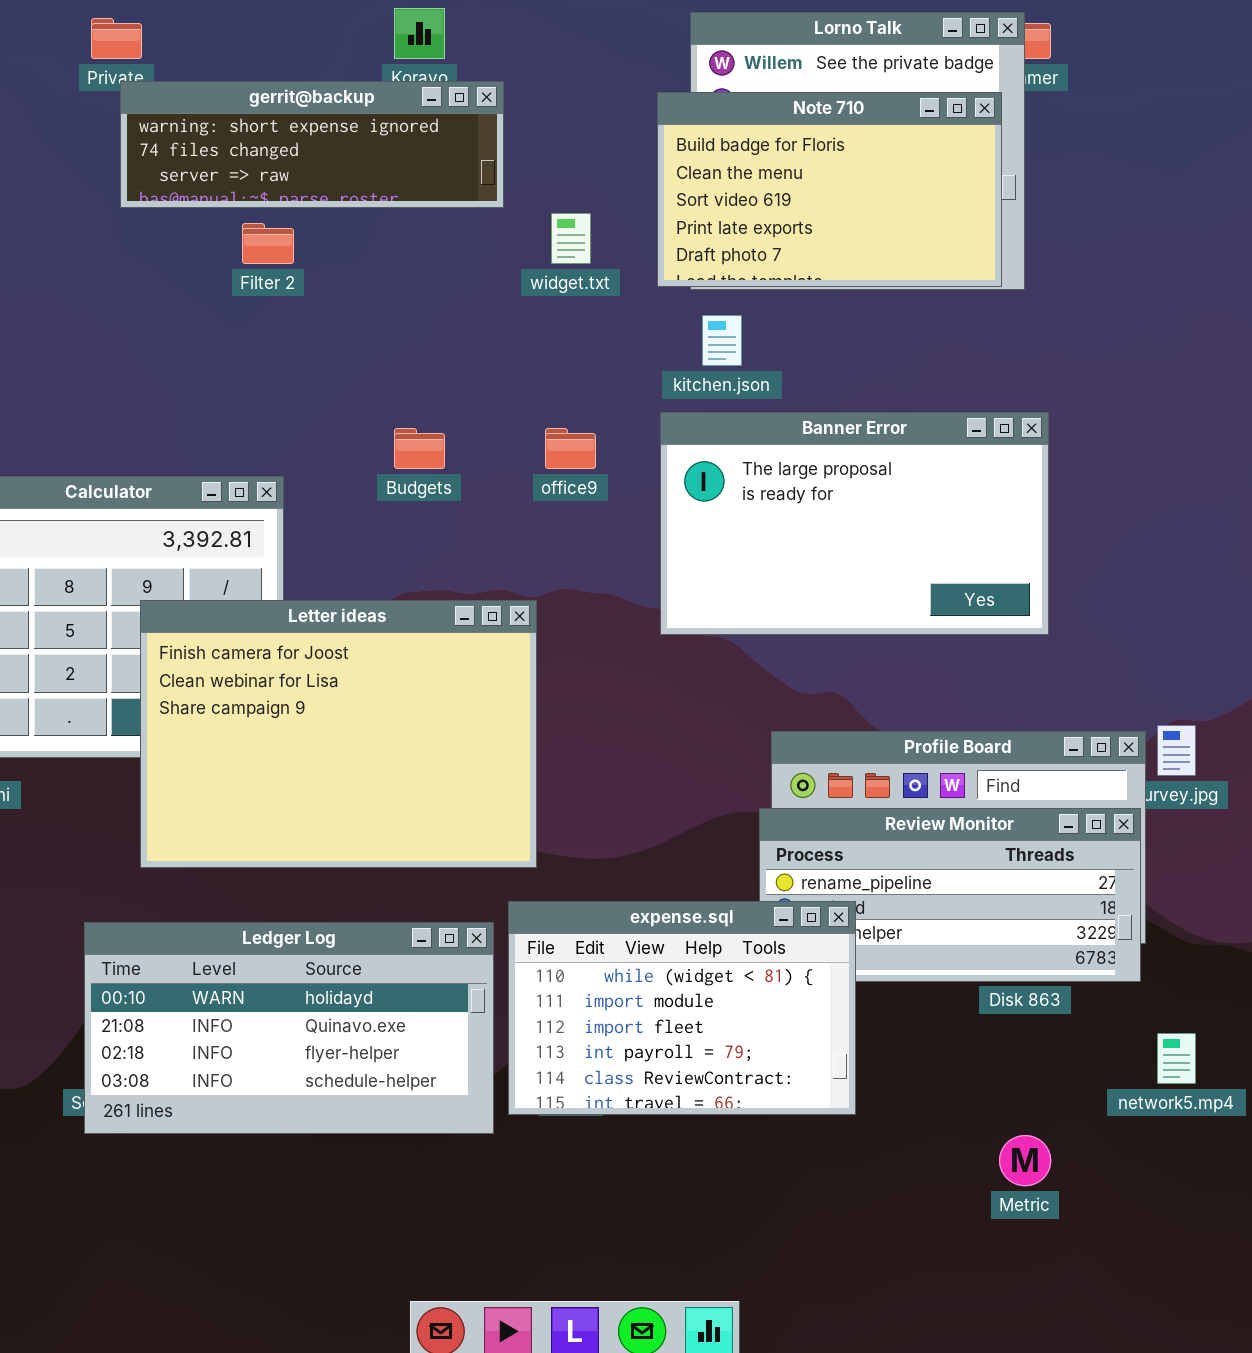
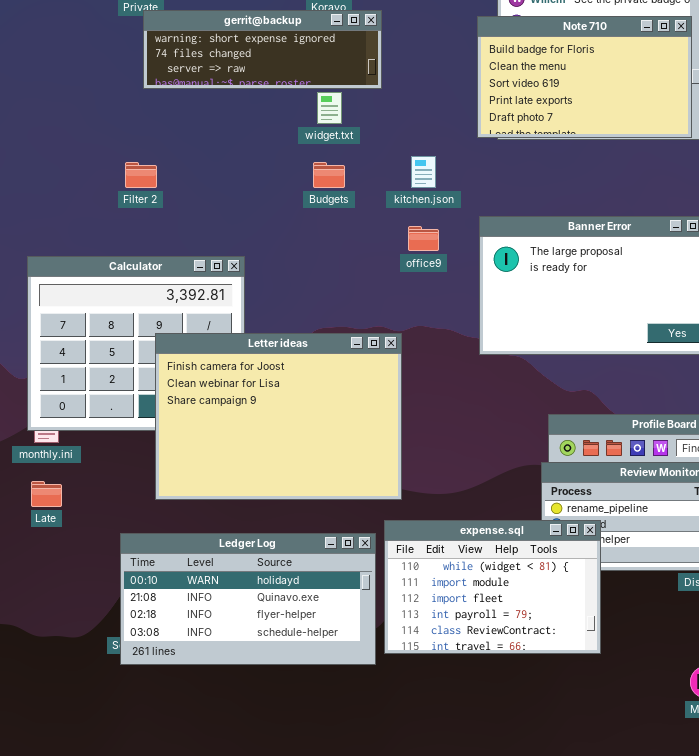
widget.txt: [551,213,591,264] -> [317,92,342,124], moved
Filter 2: [242,223,294,264] -> [125,162,157,188], moved
kitchen.json: [702,315,742,366] -> [411,156,436,188], moved
Budgets: [394,428,445,469] -> [313,162,345,188], moved

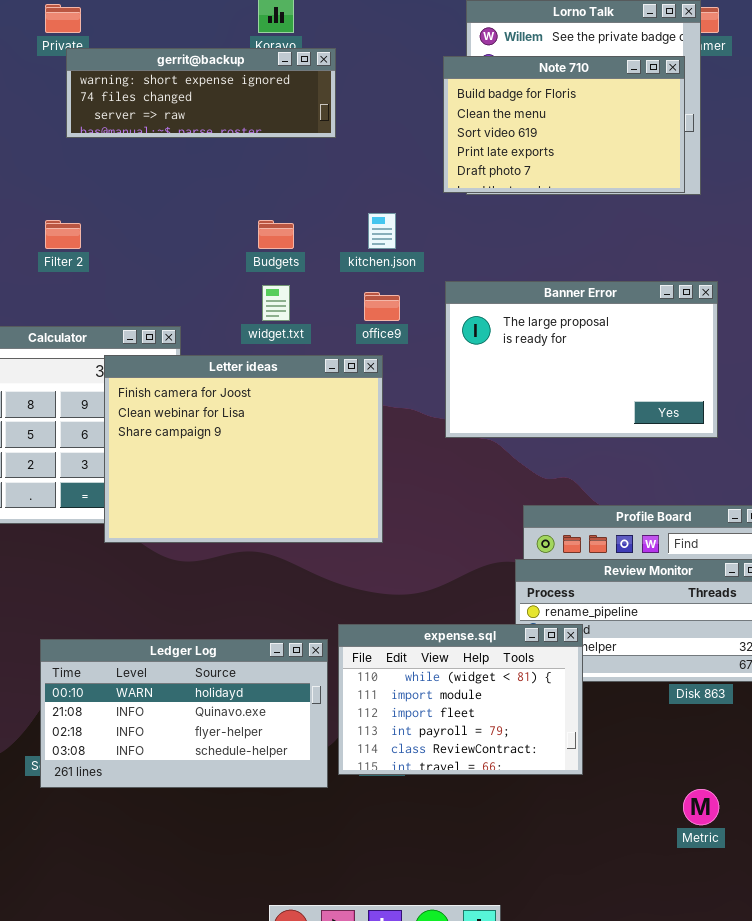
widget.txt: [317,92,342,124] -> [262,285,290,321], moved
Letter ideas: [155,333,402,500] -> [104,355,383,543], moved

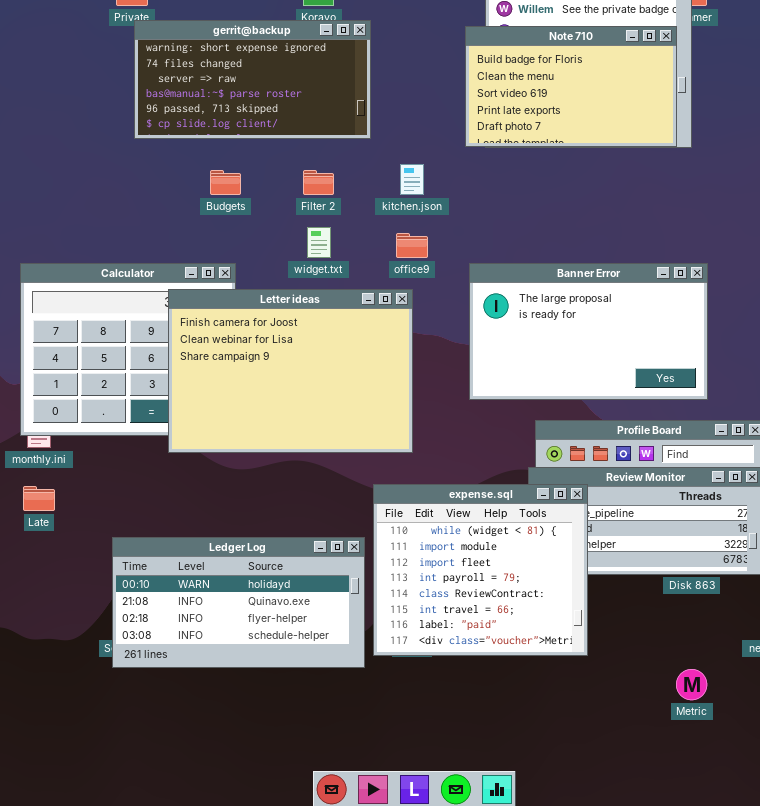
gerrit@backup: [66,48,336,138] -> [134,20,371,139], resized
Filter 2: [45,220,81,249] -> [303,170,334,195], moved
Budgets: [258,220,294,249] -> [210,170,241,195], moved
Banner Error: [445,281,718,438] -> [469,263,708,400], moved
expense.sql: [338,624,583,775] -> [373,484,588,656], resized

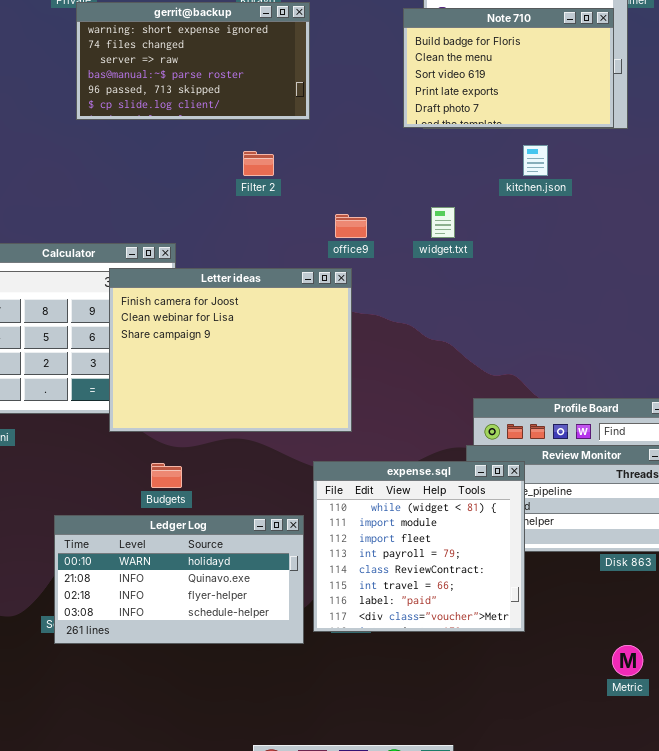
kitchen.json: [400,164,424,195] -> [523,145,548,176], moved
Budgets: [210,170,241,195] -> [151,463,182,488], moved
widget.txt: [307,227,331,258] -> [431,207,455,238], moved
Banner Error: [469,263,708,400] -> none, closed

